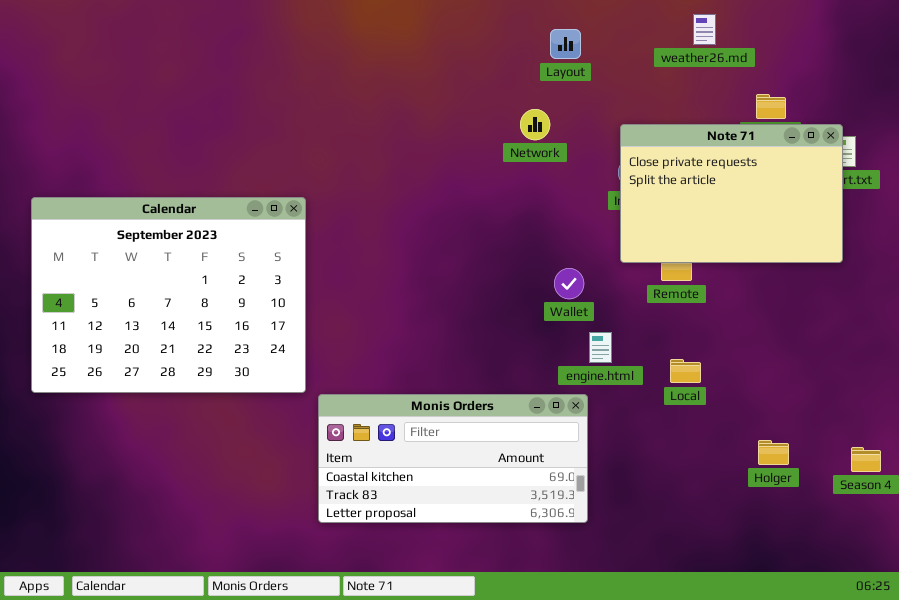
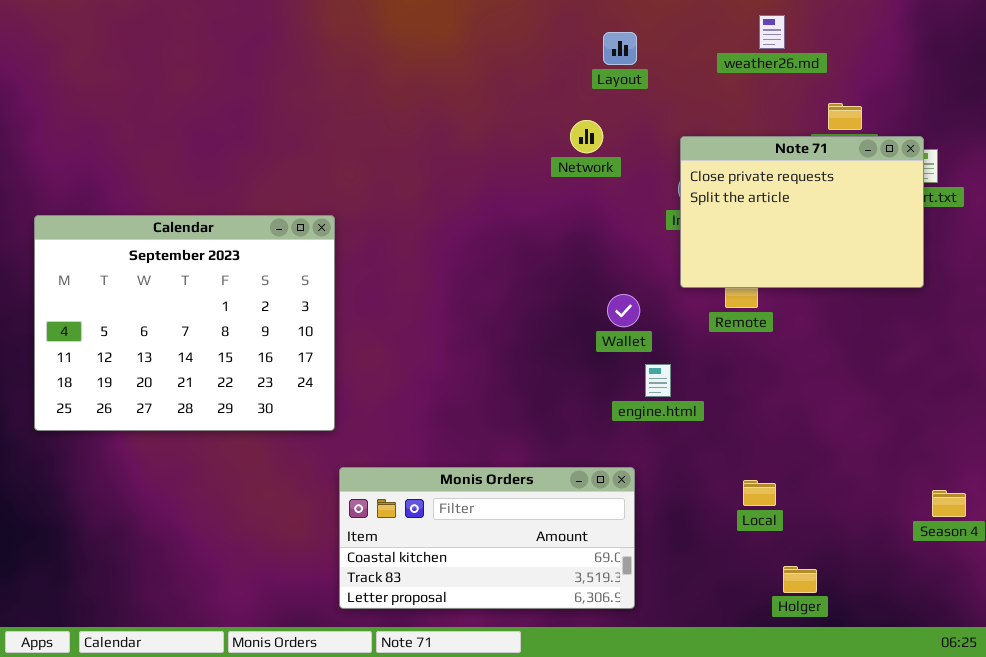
Local: [670,359,701,383] -> [743,480,776,506], moved
Monis Orders: [318,394,588,523] -> [339,467,635,609], moved
Holger: [758,440,789,465] -> [783,566,817,593], moved

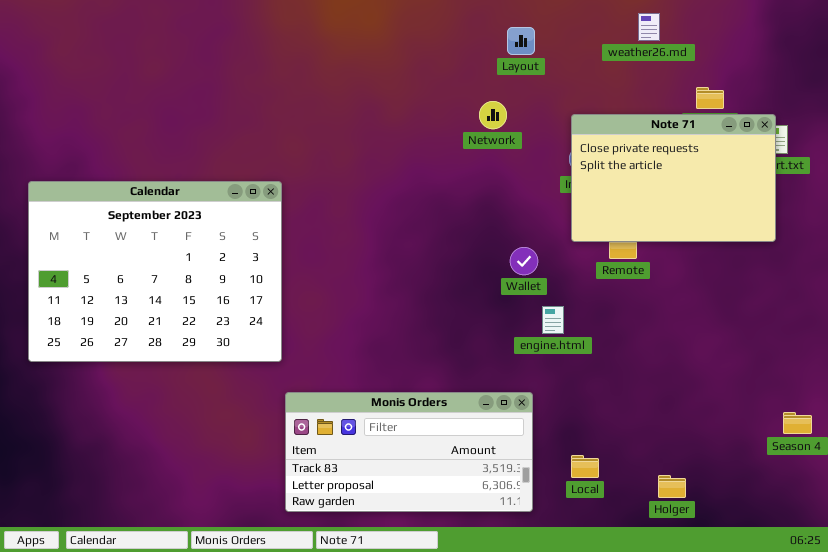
Monis Orders: [339,467,635,609] -> [285,392,533,512], scrolled down 1 row
Local: [743,480,776,506] -> [571,455,599,478], moved

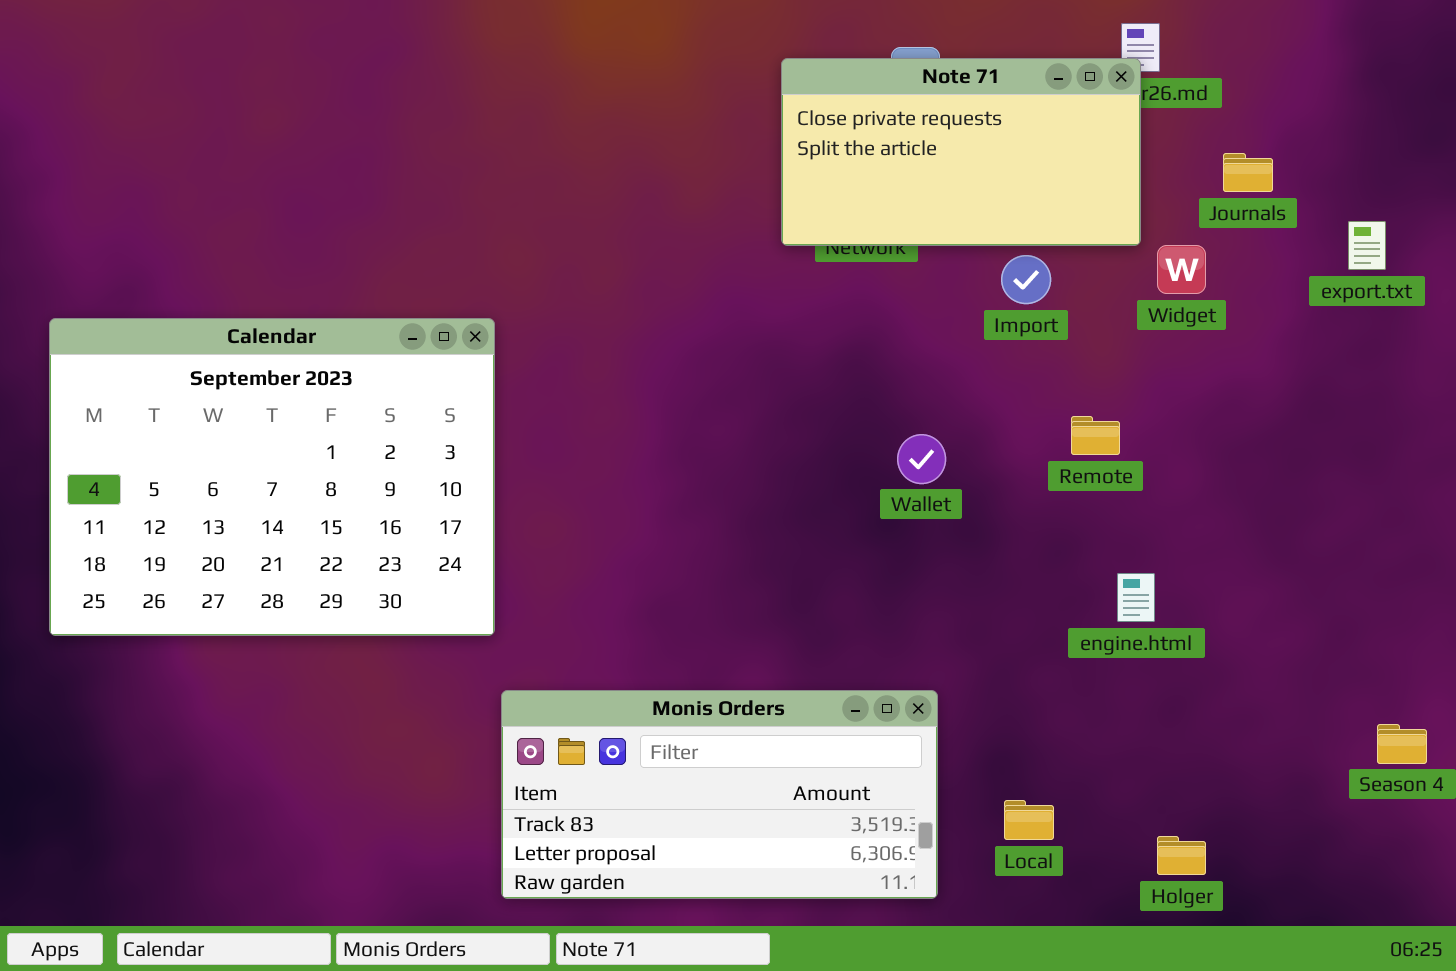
Note 71: [571,114,776,242] -> [781,58,1141,246], moved, resized
engine.html: [542,306,564,334] -> [1117,573,1155,622], moved

